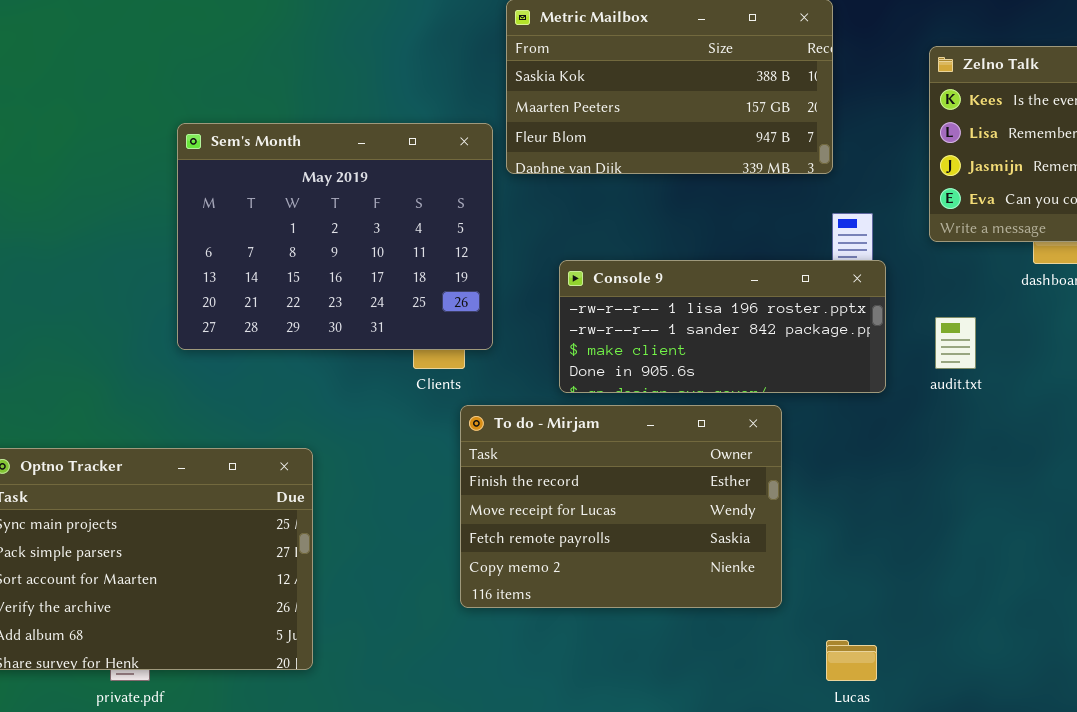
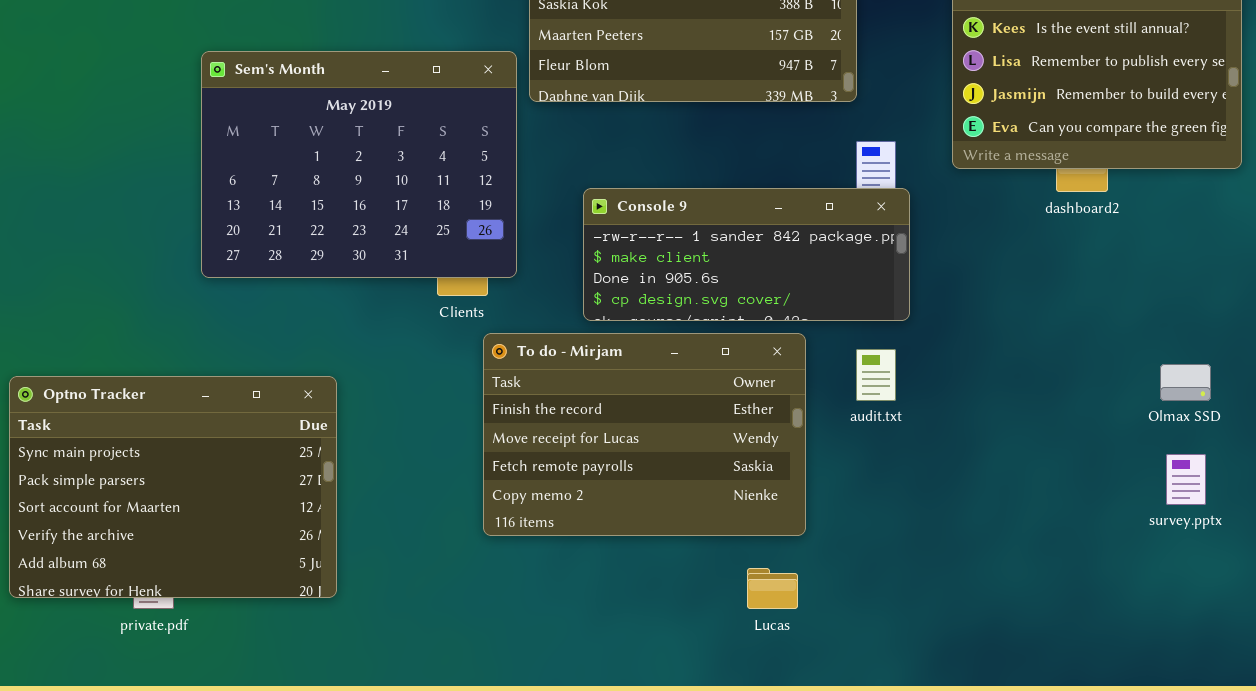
Console 9: [559,260,886,393] -> [583,188,910,321], scrolled down 1 row
audit.txt: [935,317,976,369] -> [856,349,896,401], moved
Lucas: [826,640,877,681] -> [747,568,798,609], moved

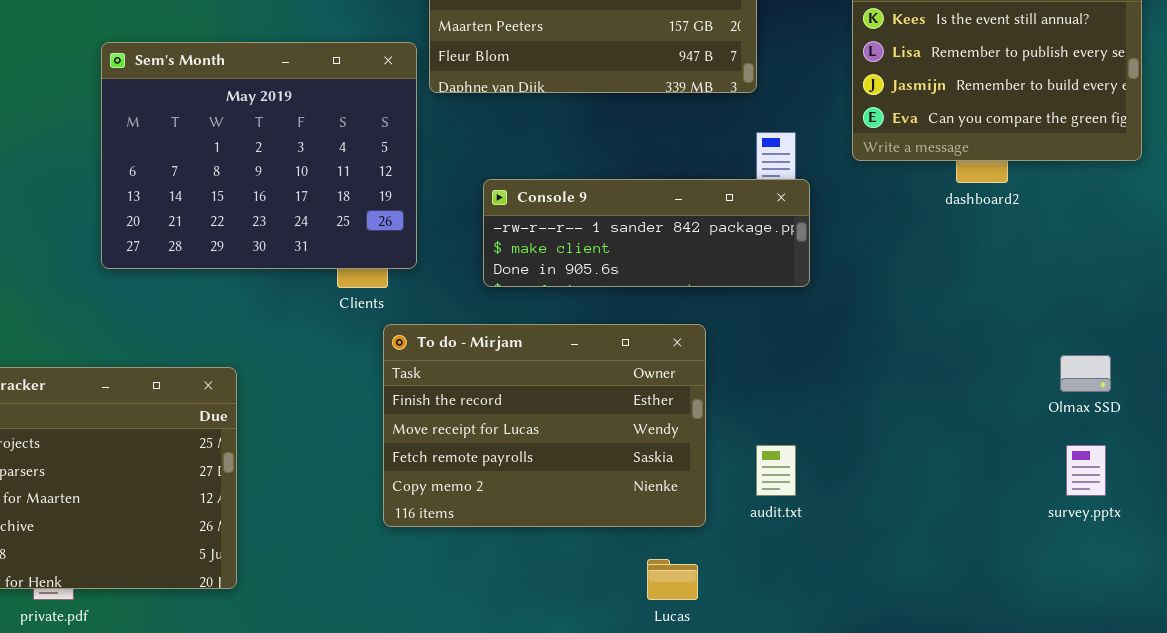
Console 9: [583,188,910,321] -> [483,179,810,287], resized
audit.txt: [856,349,896,401] -> [756,445,796,496], moved

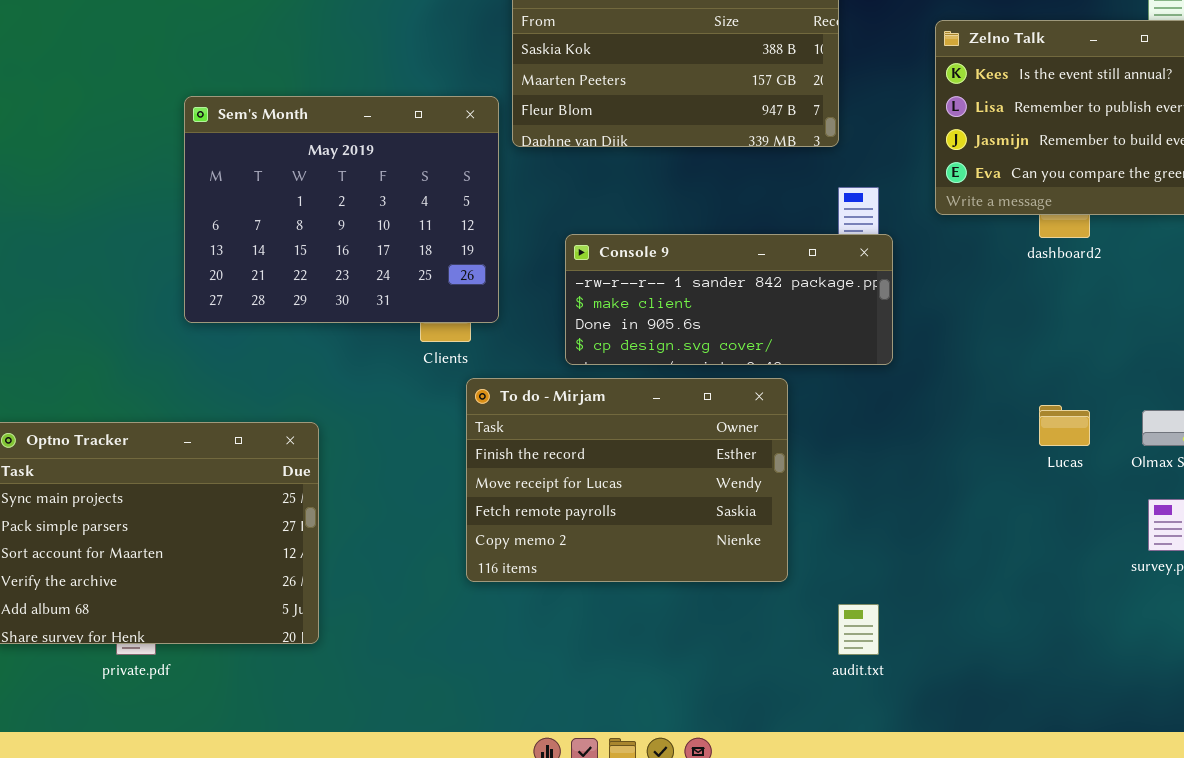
Console 9: [483,179,810,287] -> [565,234,893,365], resized
audit.txt: [756,445,796,496] -> [838,604,879,655], moved
Lucas: [647,559,698,600] -> [1039,405,1090,446], moved

